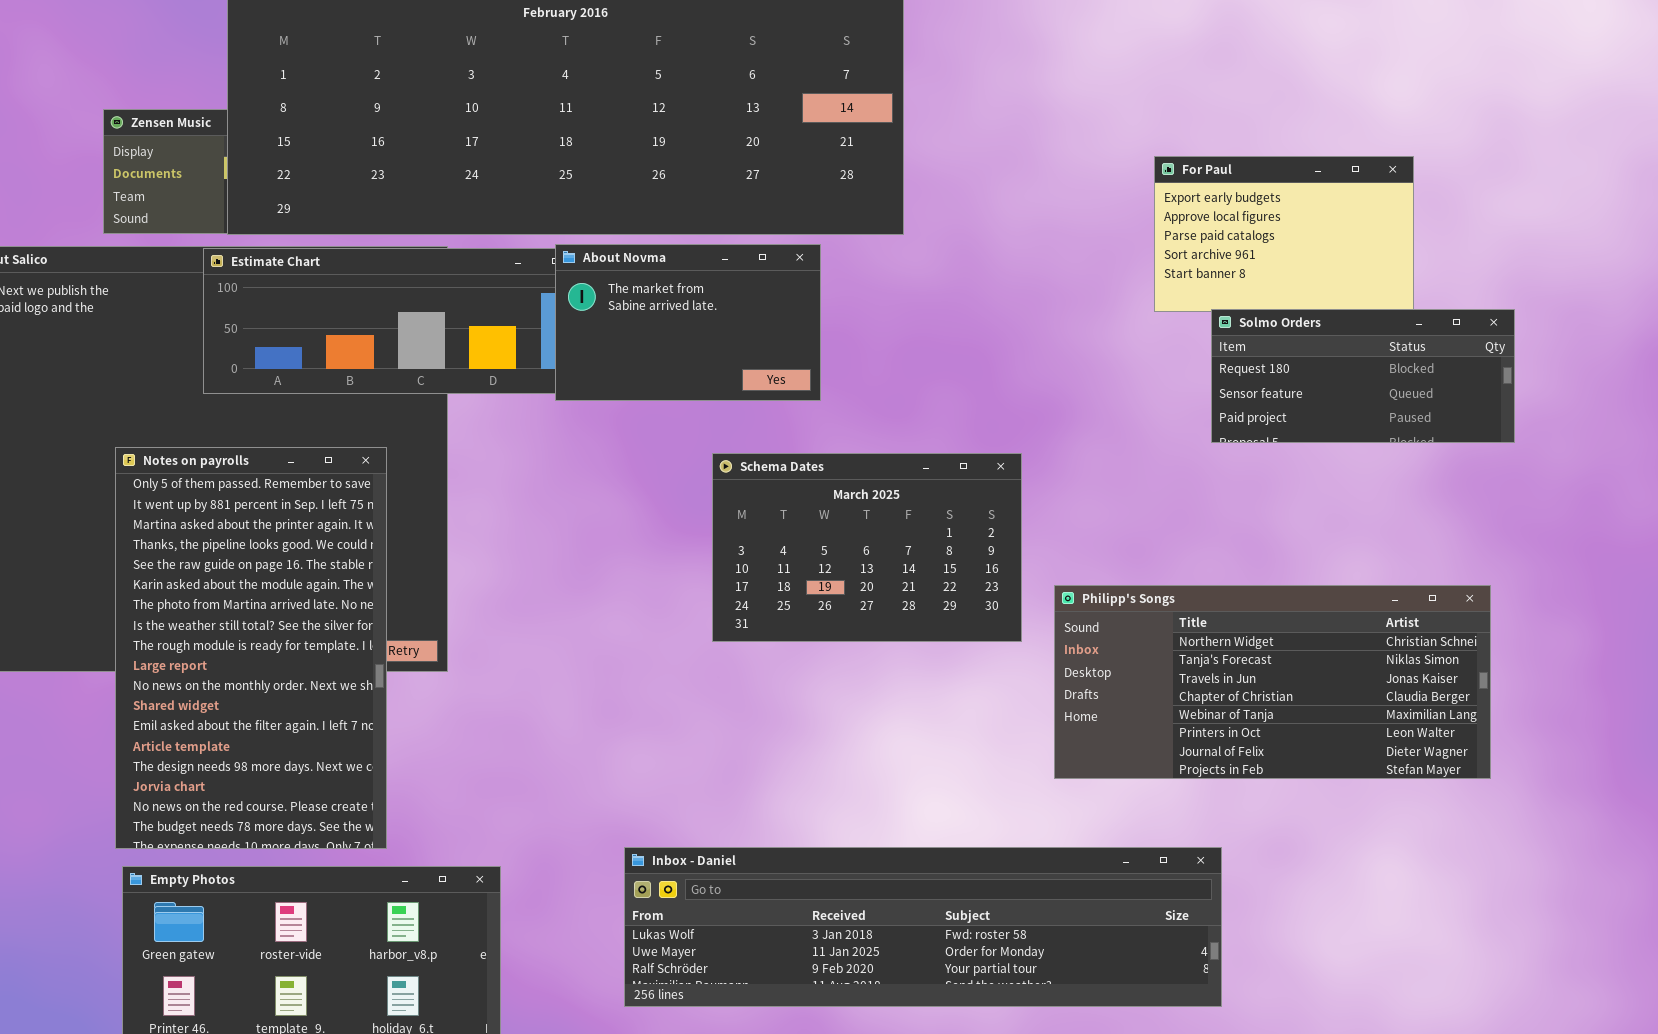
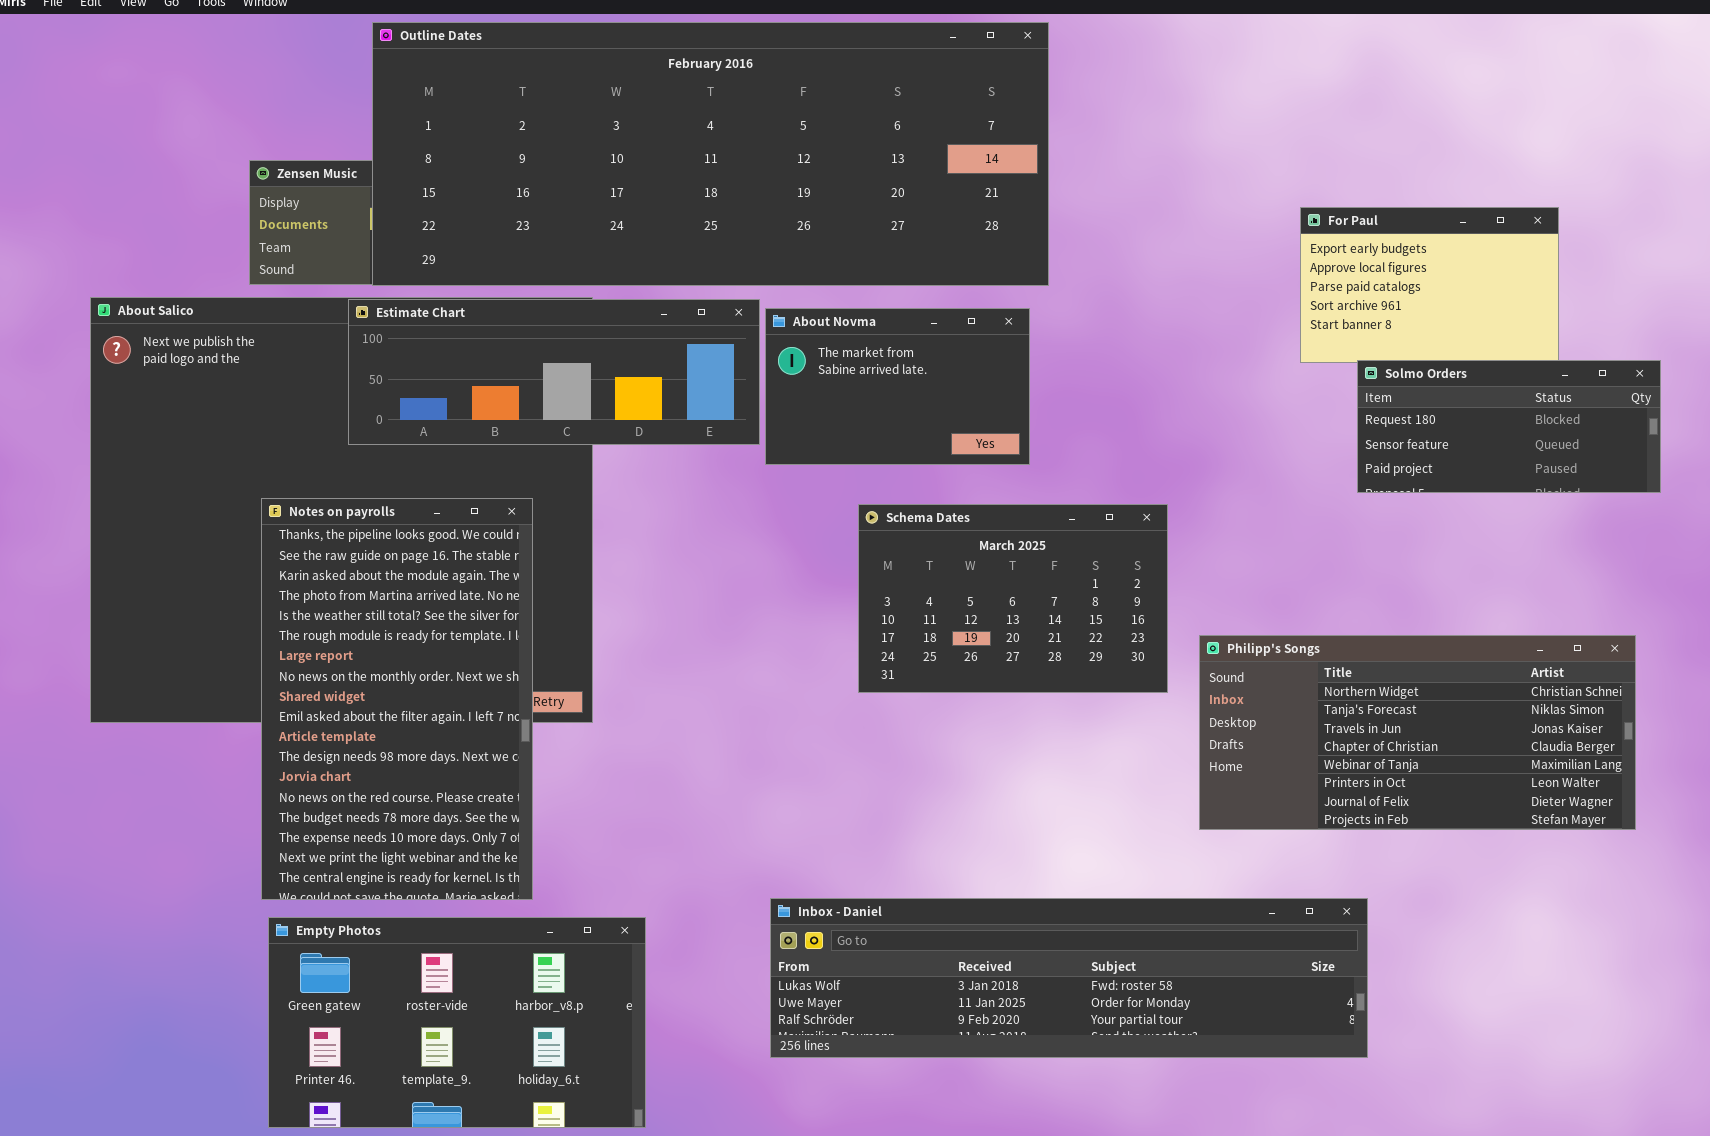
About Novma: [555,244,821,401] -> [765,308,1030,465], moved
Notes on payrolls: [115,447,387,849] -> [261,498,533,900], scrolled down 3 rows

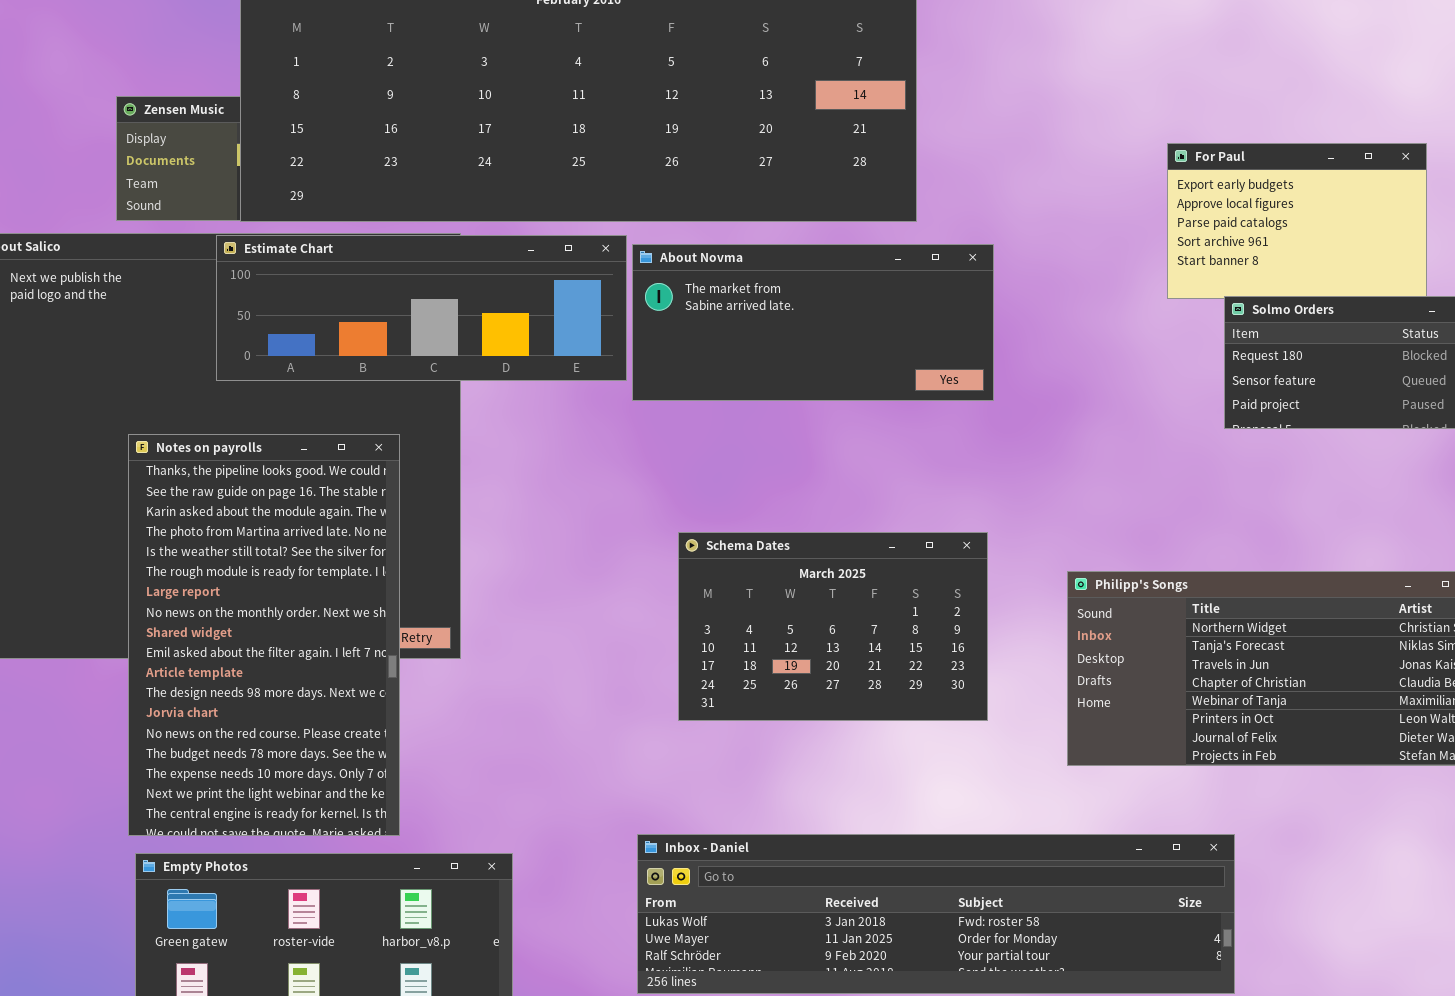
About Novma: [765,308,1030,465] -> [632,244,994,401], resized
Schema Dates: [858,504,1168,693] -> [678,532,988,721], moved

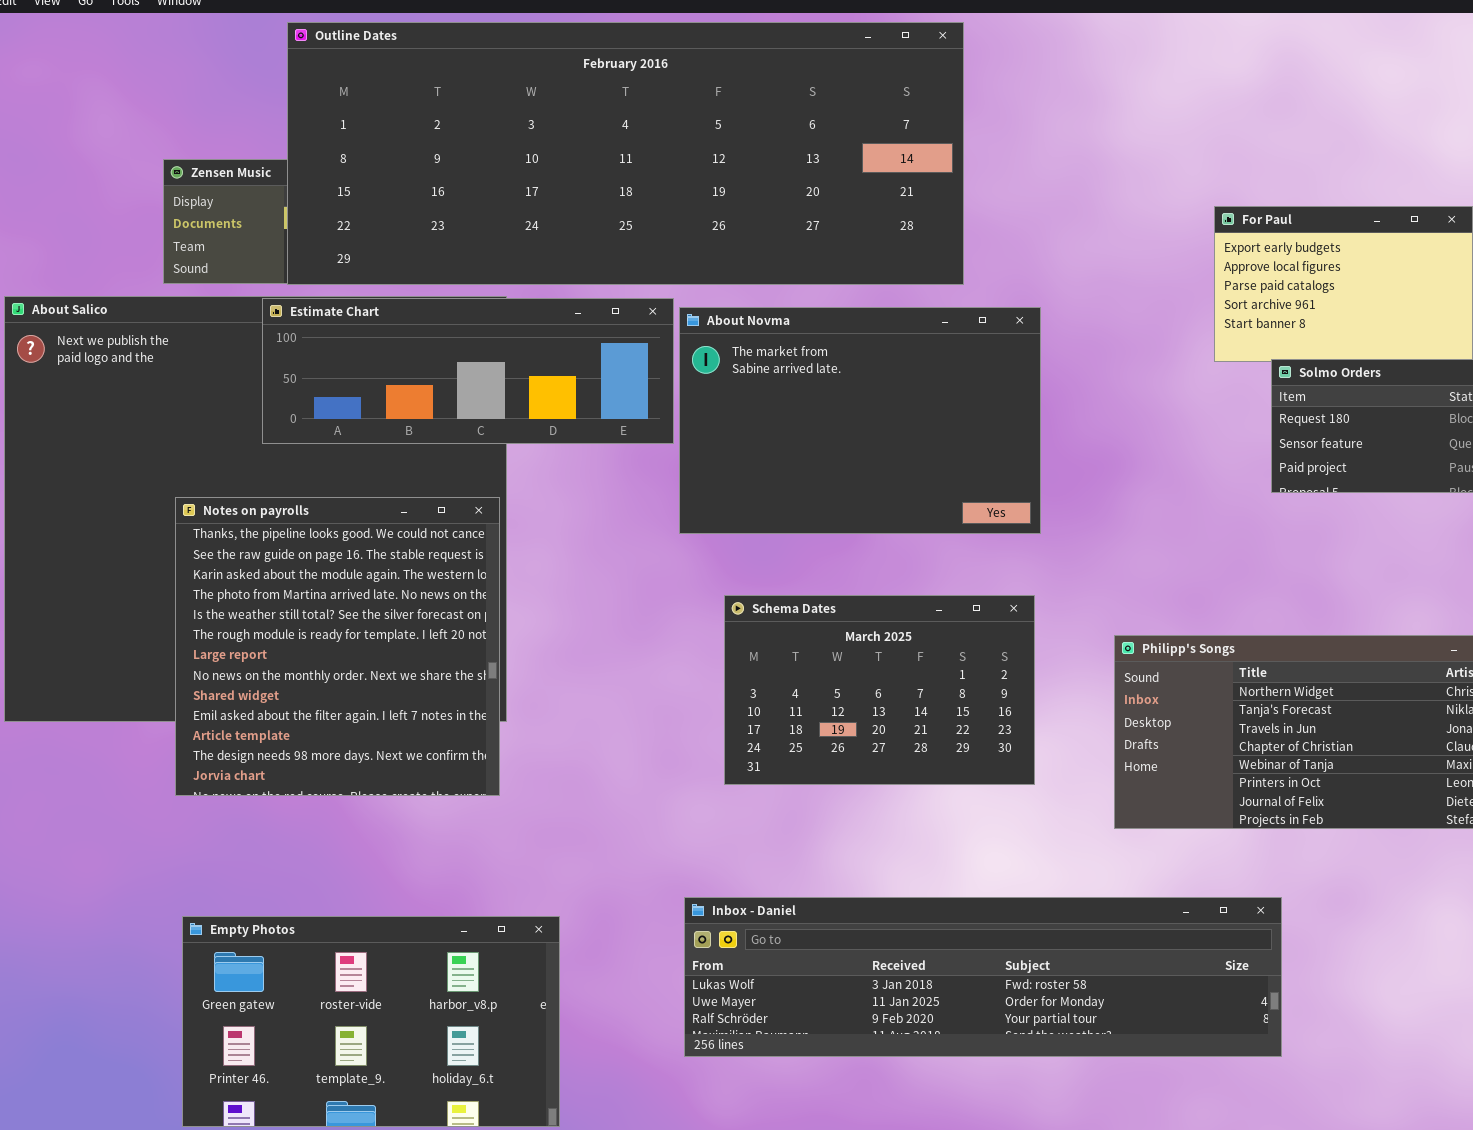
About Novma: [632,244,994,401] -> [679,307,1041,534], resized
Notes on payrolls: [128,434,400,836] -> [175,497,500,796], resized

